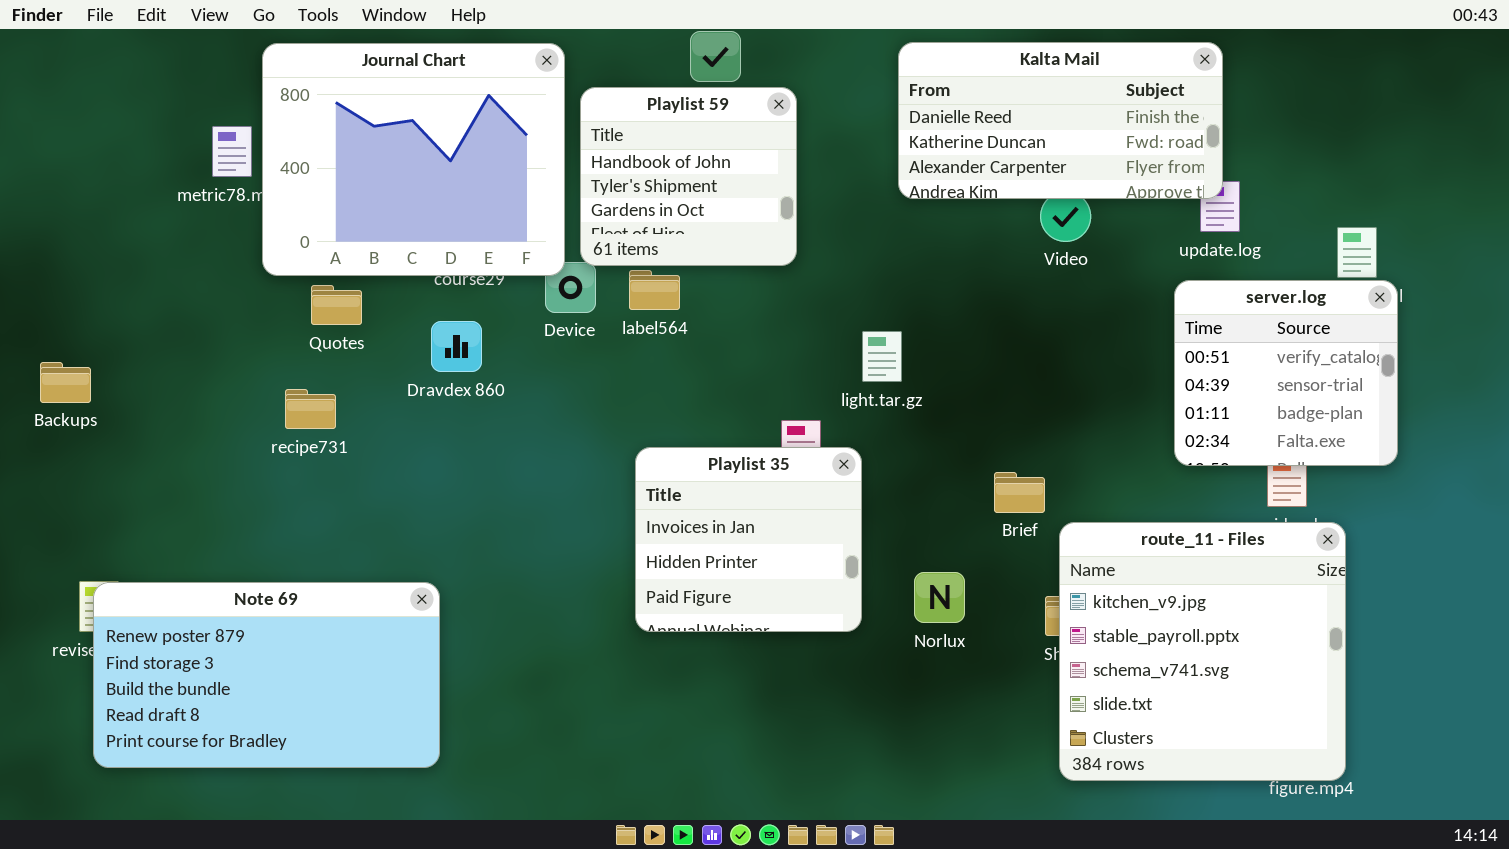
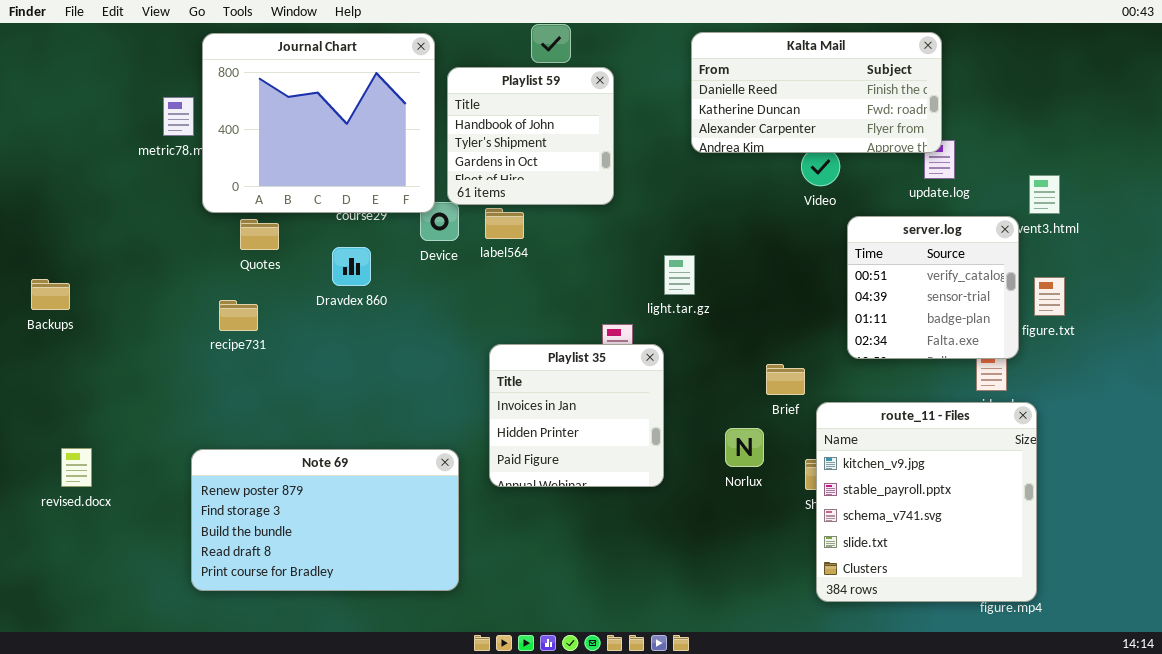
server.log: [1174,280,1398,466] -> [847,216,1019,359], moved
Norlux: [914,572,965,623] -> [725,428,764,467], moved
Note 69: [93,582,440,768] -> [191,449,459,591], moved

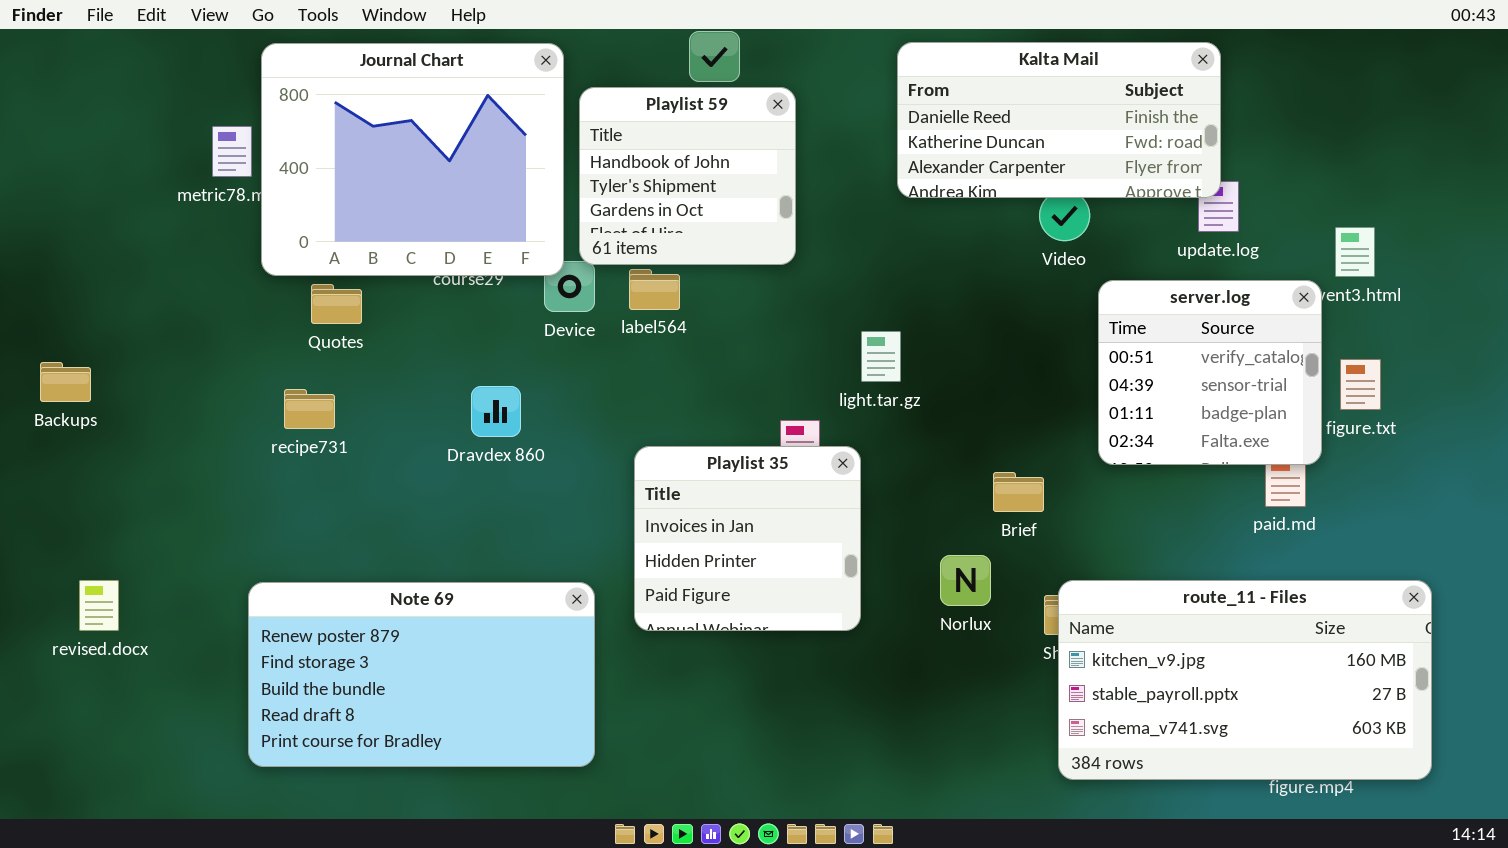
Dravdex 860: [332,247,371,286] -> [471,386,521,437], moved
route_11 - Files: [816,402,1037,602] -> [1058,580,1432,780], resized

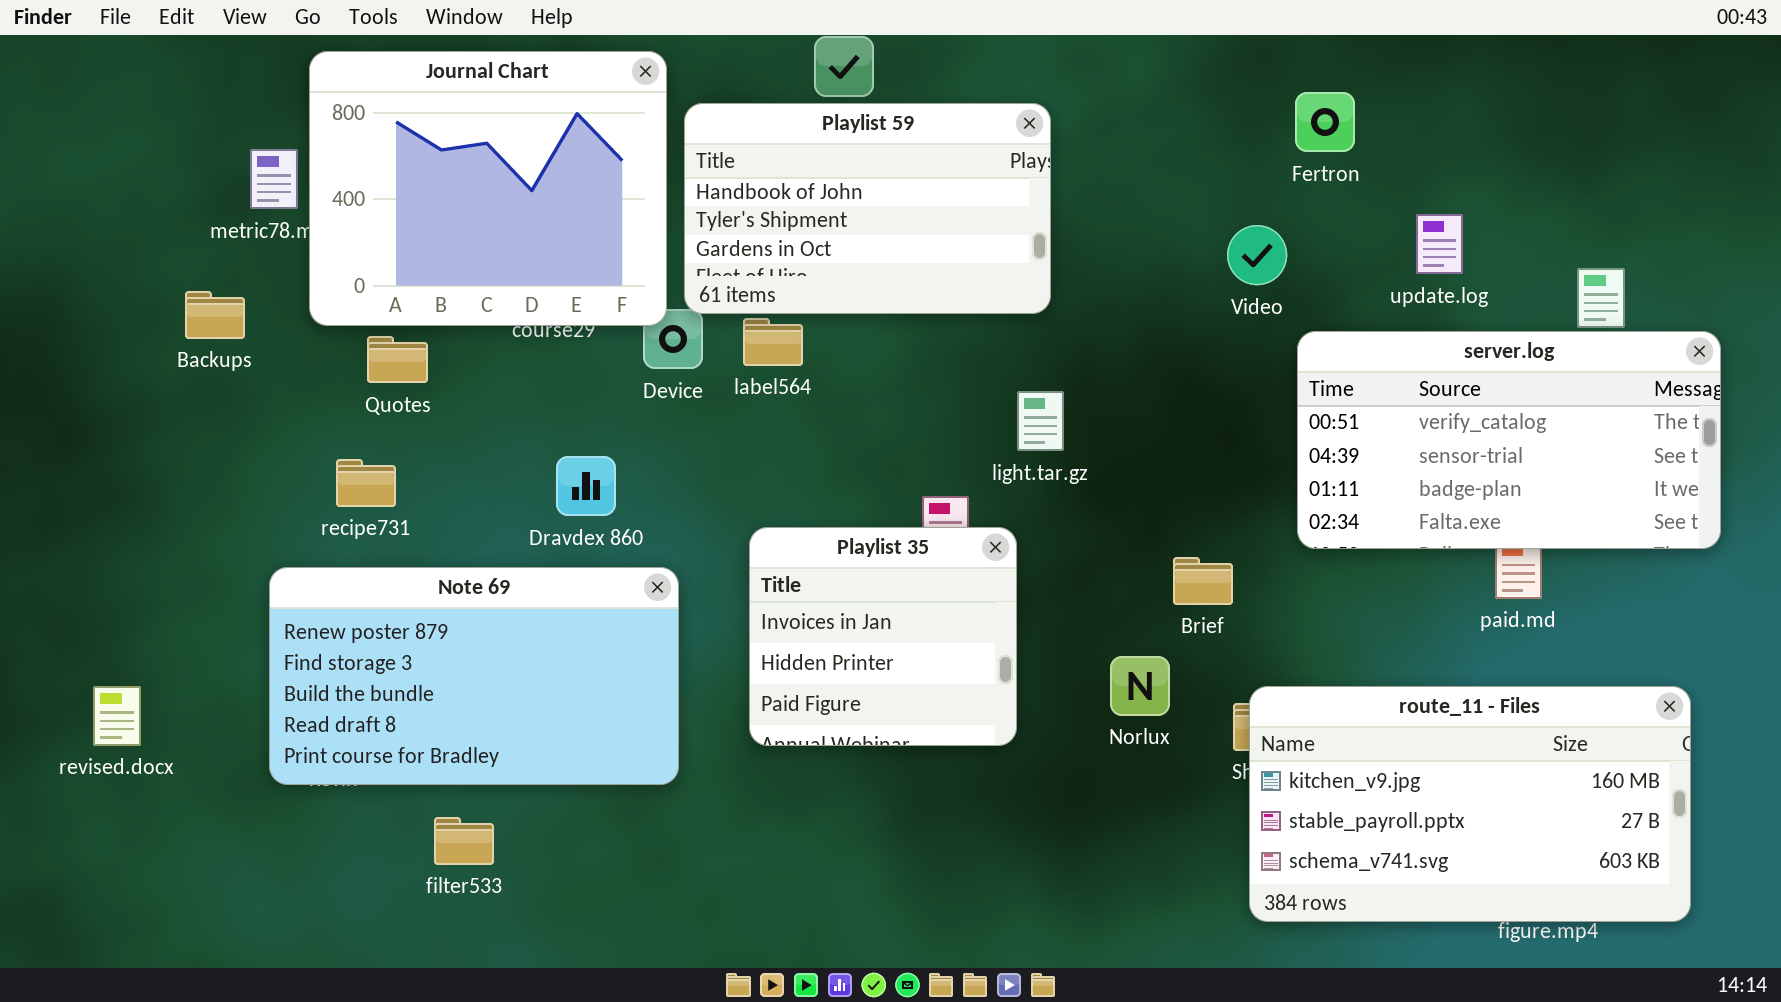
Kalta Mail: [897,42,1221,198] -> none, closed
Playlist 59: [579,87,796,265] -> [684,103,1051,314], resized
server.log: [1098,280,1322,465] -> [1297,331,1721,549], resized
Backups: [40,362,91,402] -> [185,291,245,339], moved
Note 69: [248,582,595,767] -> [269,567,679,785], moved

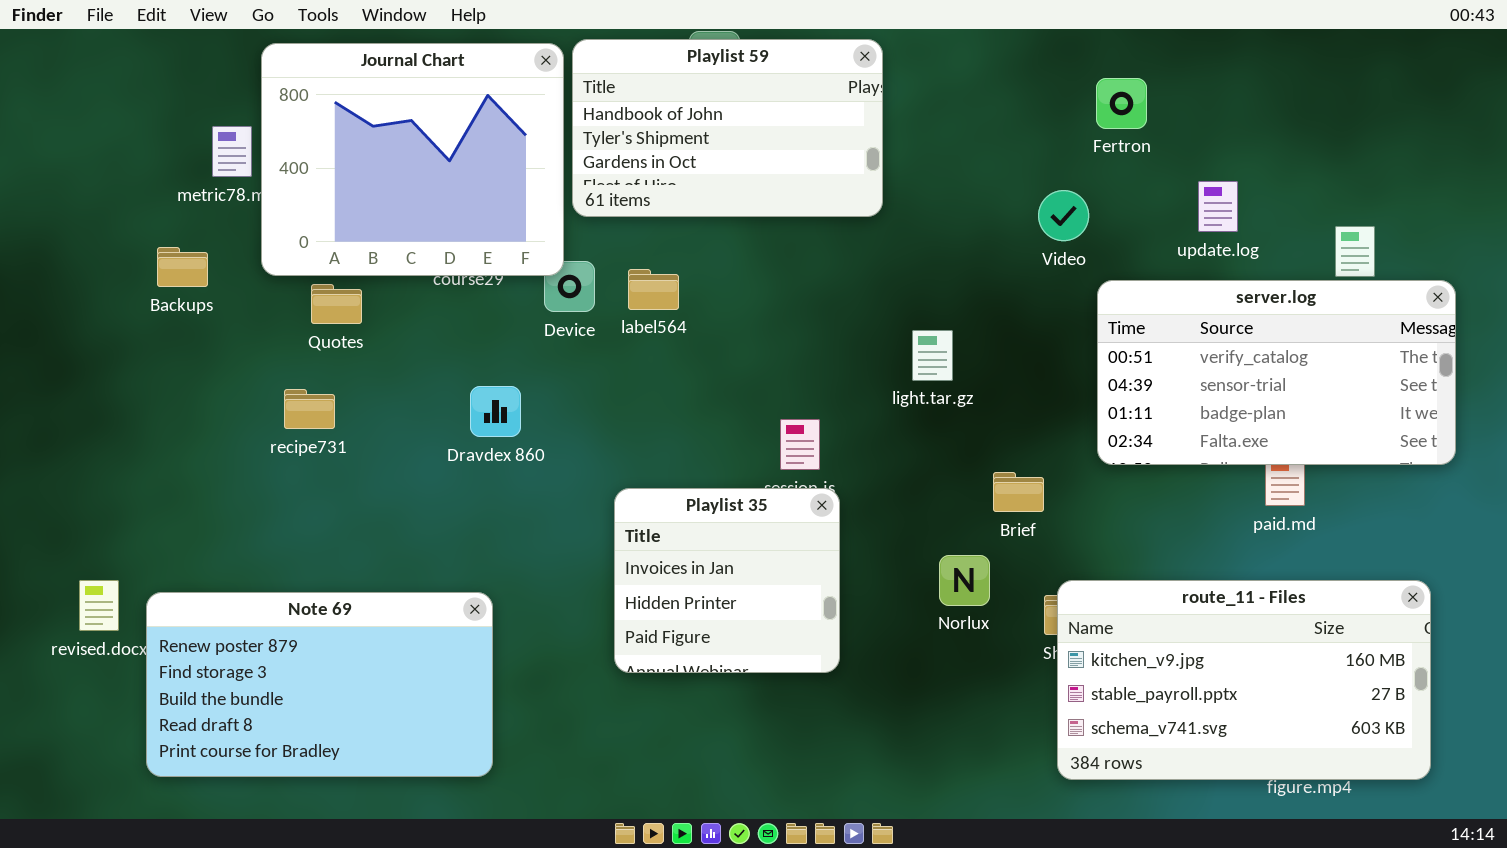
Playlist 59: [684,103,1051,314] -> [572,39,883,217], moved
light.tar.gz: [1017,391,1064,451] -> [912,330,953,381], moved
Playlist 35: [749,527,1017,746] -> [614,488,840,673], moved
Note 69: [269,567,679,785] -> [146,592,493,777], moved

